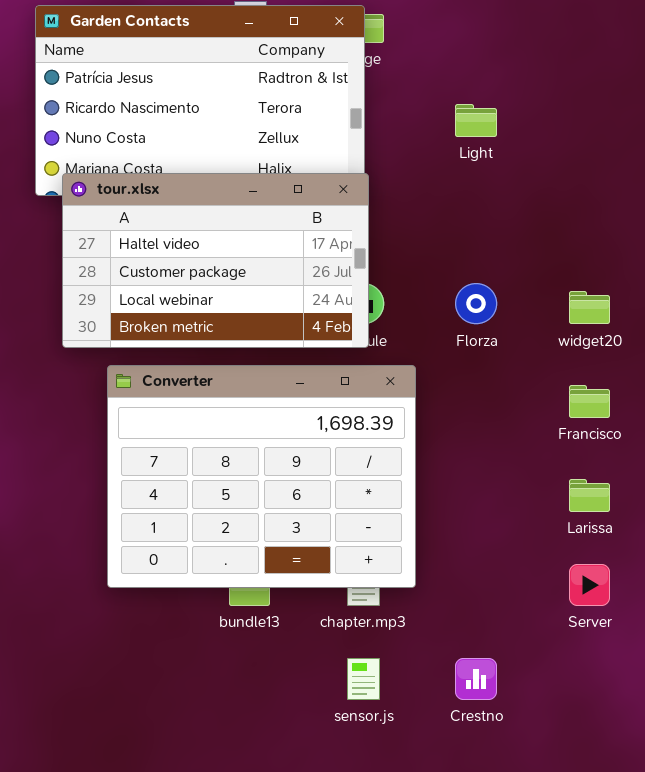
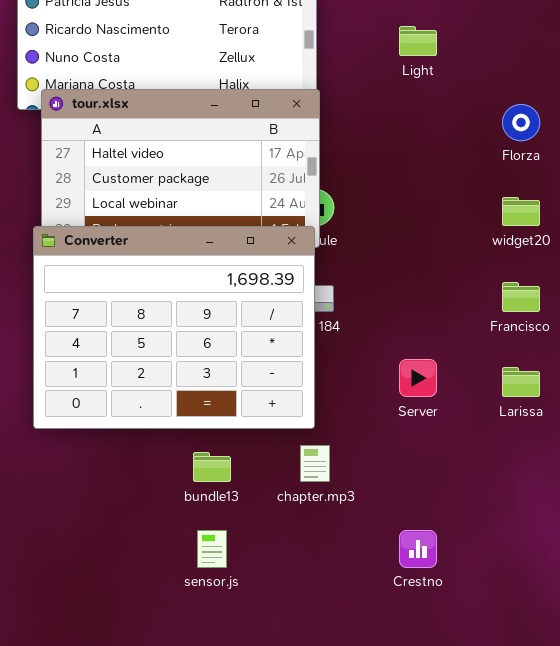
Florza: [455,283,497,324] -> [502,104,540,141], moved
Converter: [107,365,416,588] -> [33,226,315,429], moved
Server: [569,564,610,606] -> [399,359,437,397], moved
sensor.js: [347,658,380,700] -> [197,530,227,568], moved

